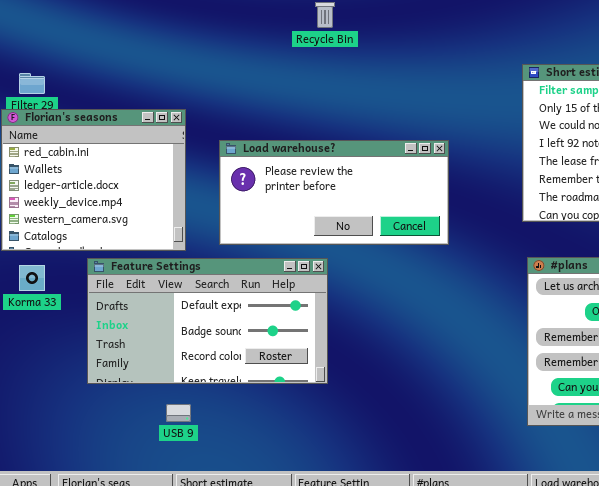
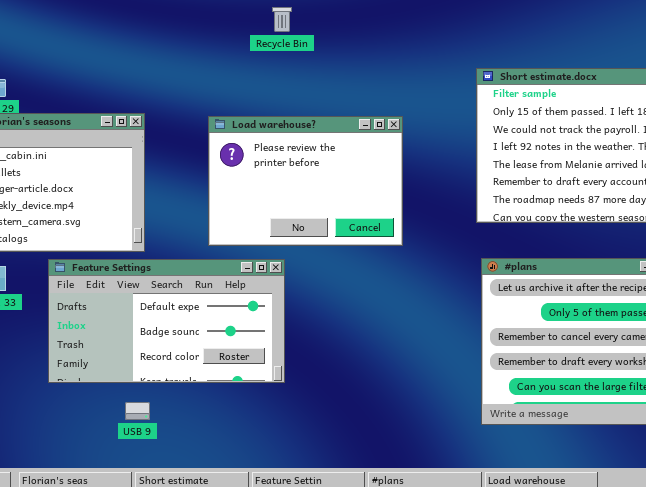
Load warehouse?: [219,140,449,245] -> [208,116,403,246], resized

